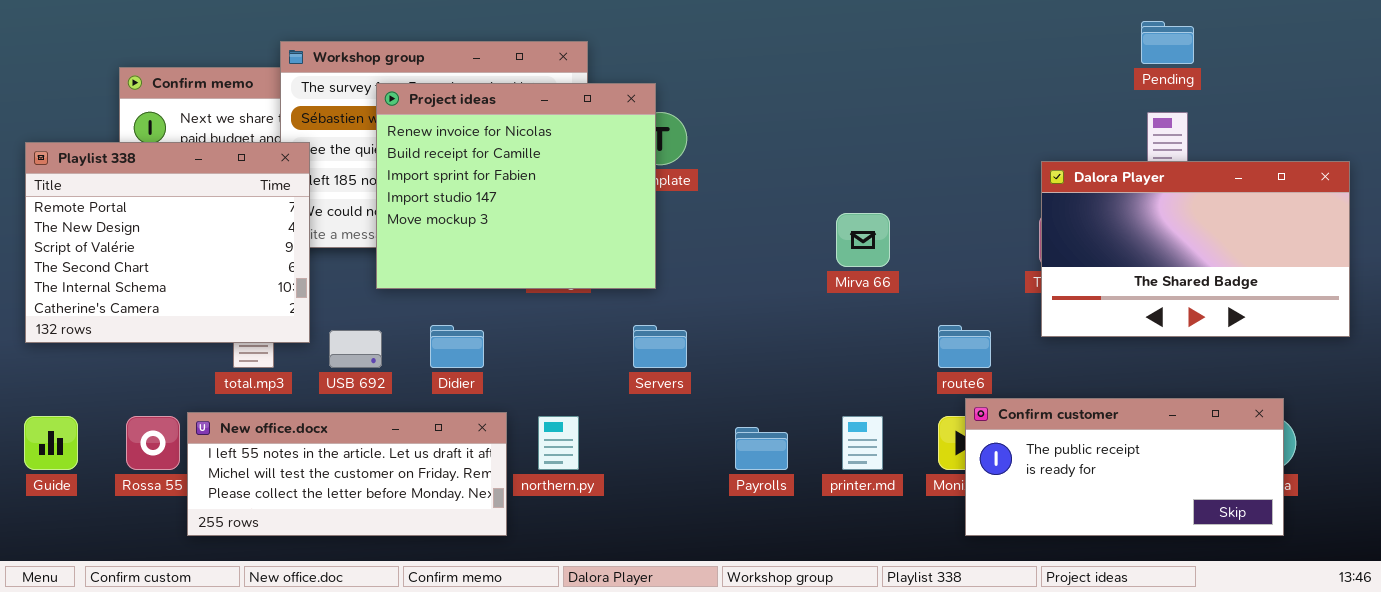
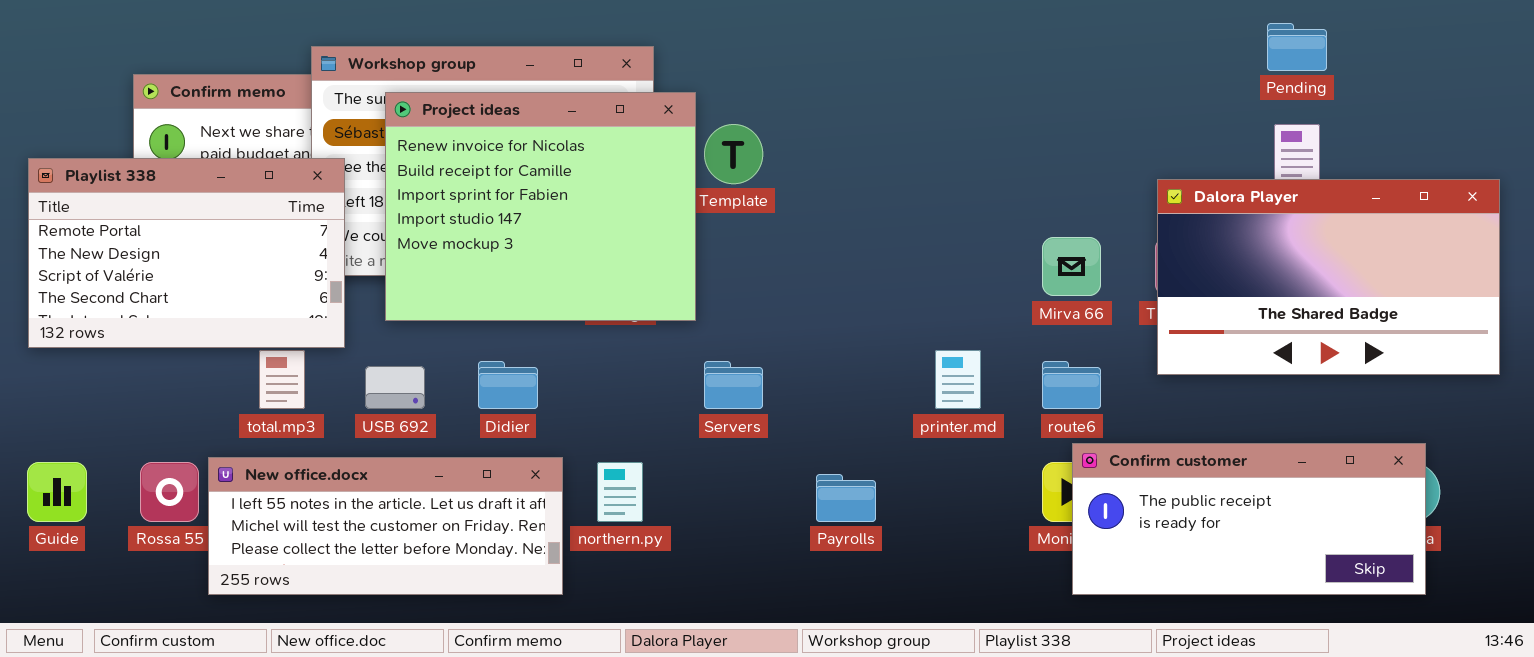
Project ideas: [376,83,656,289] -> [385,92,696,321], moved
Playlist 338: [25,142,310,343] -> [28,158,345,348], resized
Mirva 66: [836,213,890,267] -> [1042,237,1101,296], moved
printer.md: [842,416,883,470] -> [935,350,981,409], moved

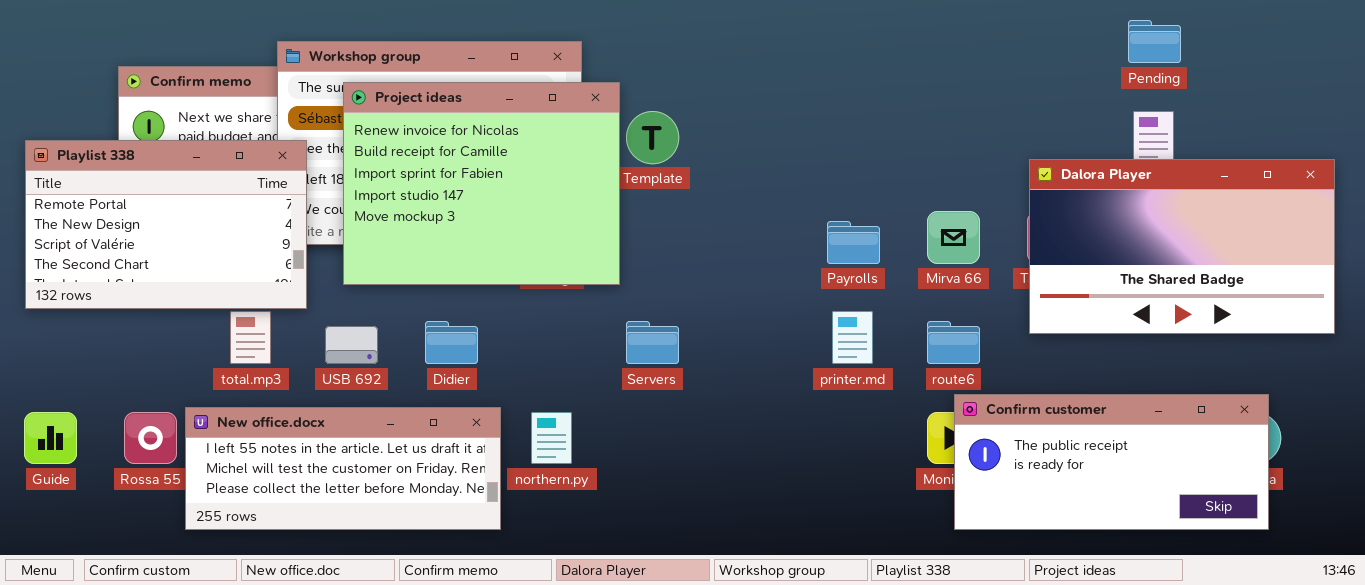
Payrolls: [816,474,876,522] -> [827,221,880,264], moved

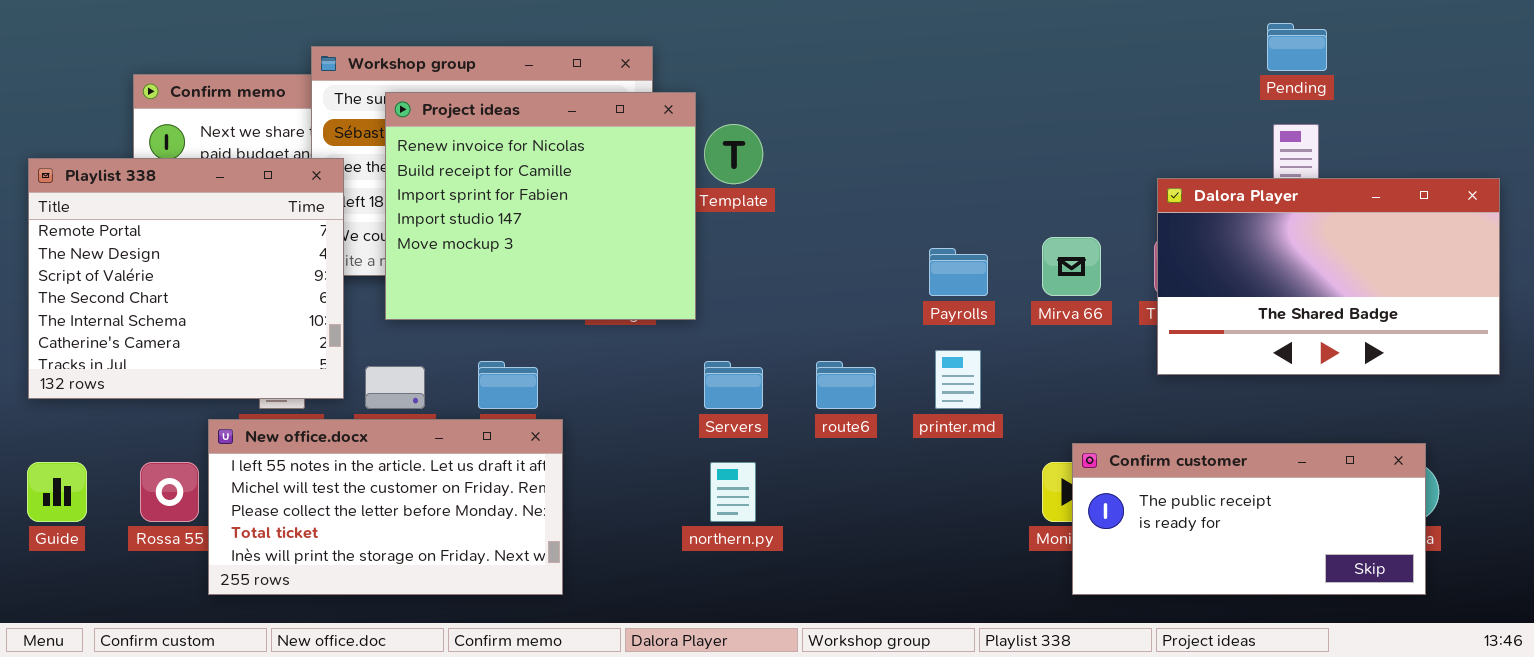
Playlist 338: [25,140,307,309] -> [28,158,344,399], resized
route6: [927,321,980,364] -> [816,361,876,409], moved
New office.docx: [185,407,501,530] -> [208,419,563,595], resized
northern.py: [531,412,572,464] -> [710,462,756,522], moved

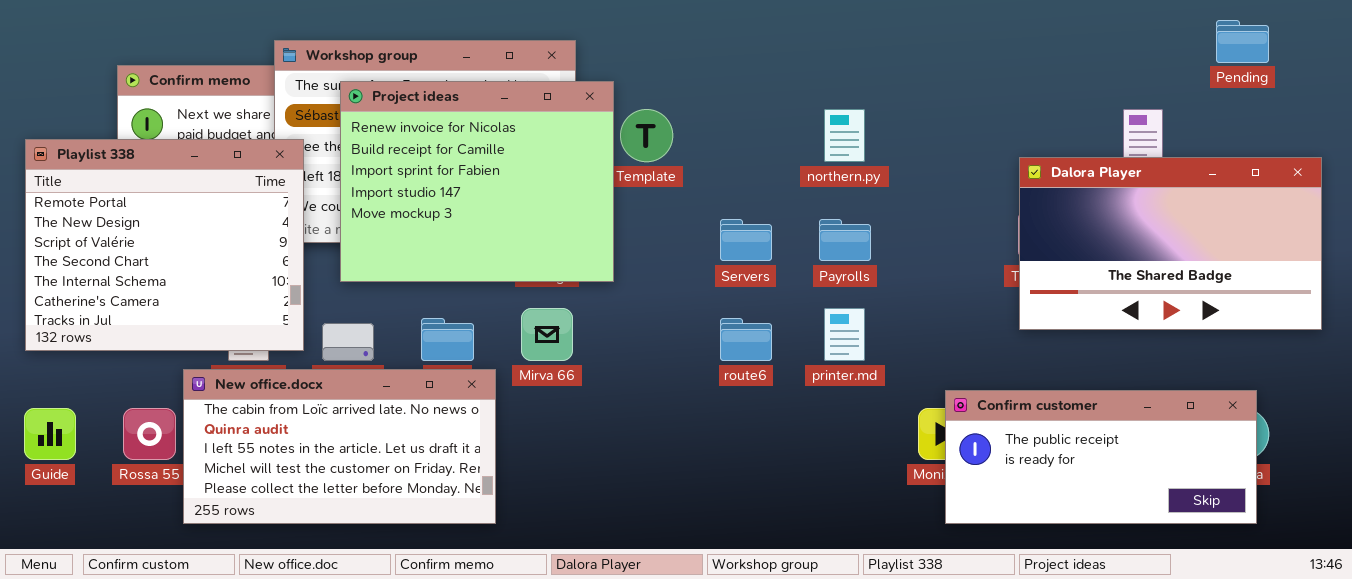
Pending: [1267,23,1327,71] -> [1216,20,1269,63], moved
Mirva 66: [1042,237,1101,296] -> [521,308,573,361], moved
Servers: [704,361,763,409] -> [720,219,772,261], moved
New office.docx: [208,419,563,595] -> [183,369,496,524], scrolled up 2 rows
northern.py: [710,462,756,522] -> [824,109,865,162], moved

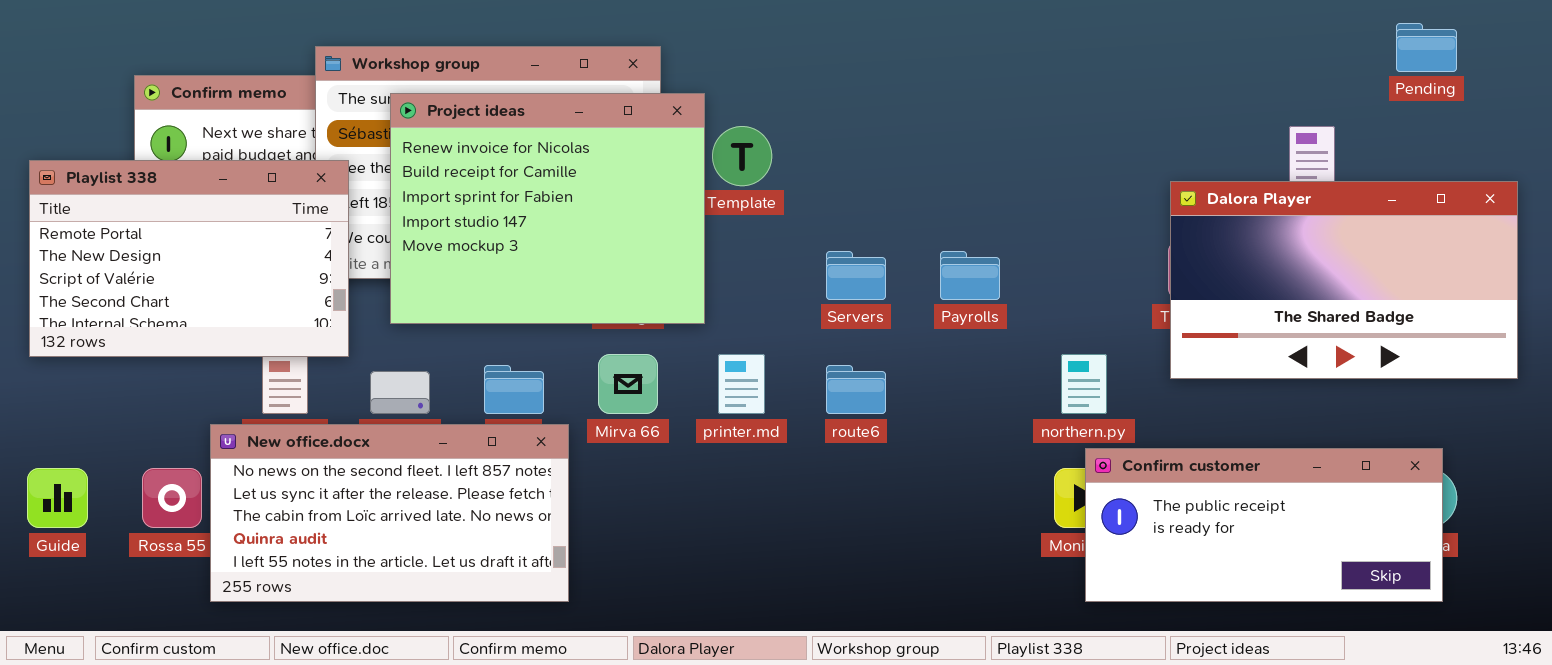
northern.py: [824,109,865,162] -> [1061,354,1107,414], moved
Playlist 338: [25,139,304,351] -> [29,160,349,357], resized
printer.md: [824,308,865,361] -> [718,354,765,414], moved
New office.docx: [183,369,496,524] -> [210,424,569,602], scrolled up 2 rows

